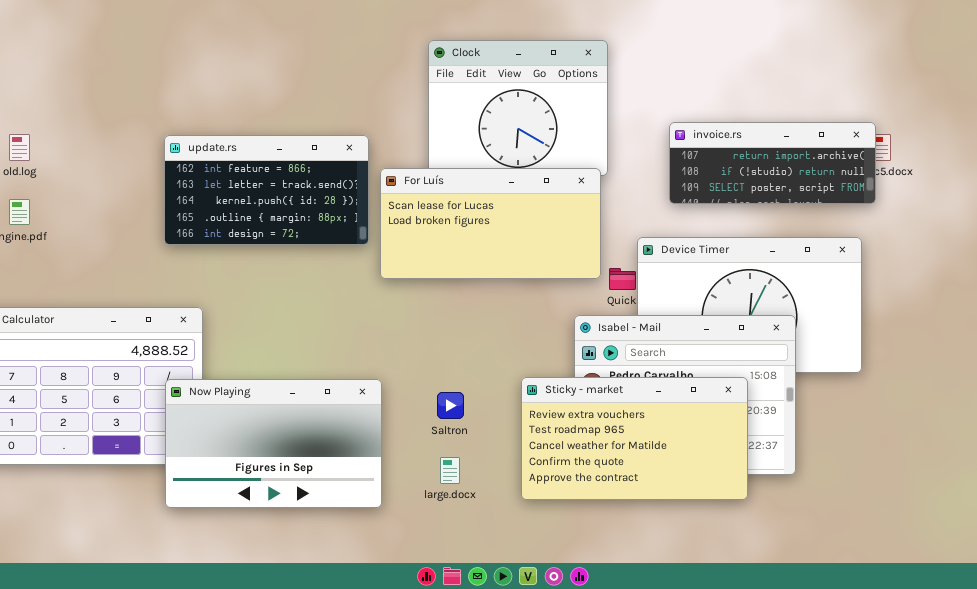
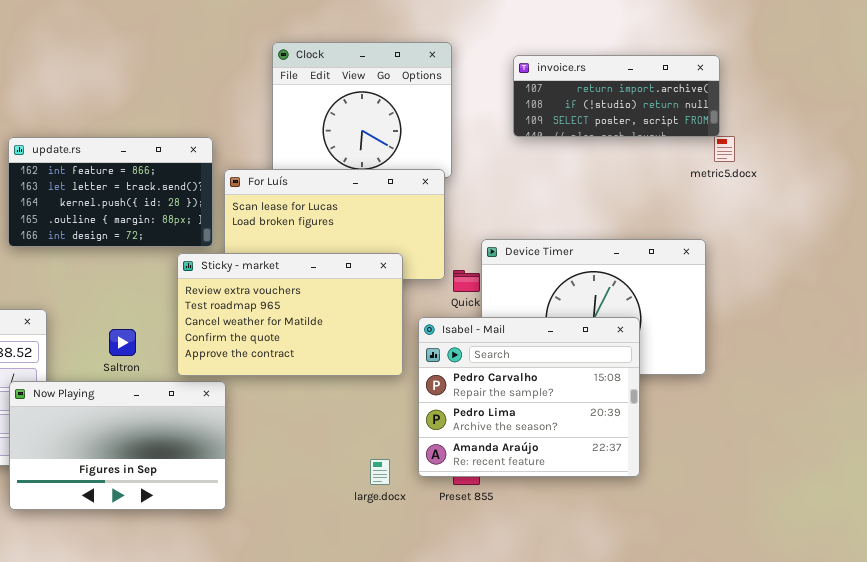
invoice.rs: [669,122,876,204] -> [513,55,720,137], moved
Sticky - market: [521,377,748,500] -> [177,253,403,376], moved
Saltron: [437,392,464,419] -> [109,329,136,356], moved
large.docx: [440,457,460,484] -> [370,459,390,485], moved

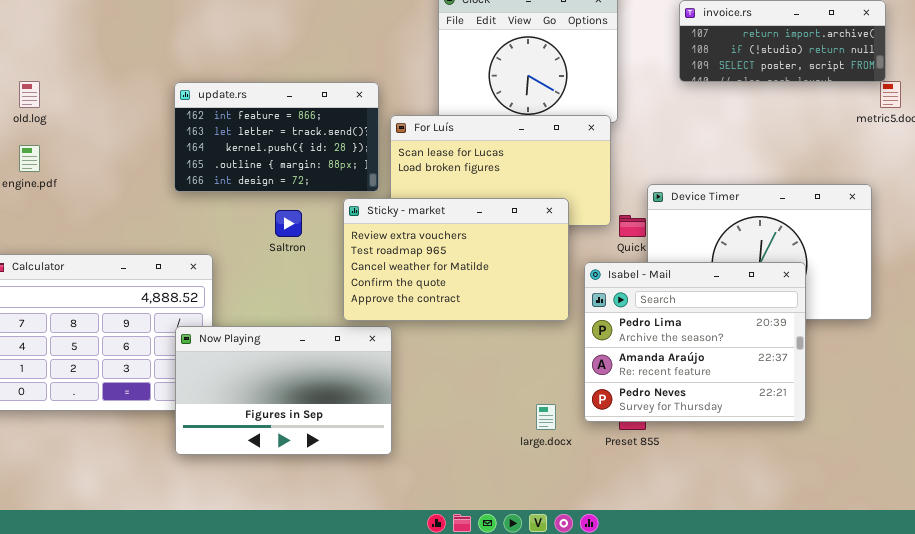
Isabel - Mail: [418,317,640,477] -> [584,262,806,422], scrolled down 1 row
Saltron: [109,329,136,356] -> [275,210,302,237], moved

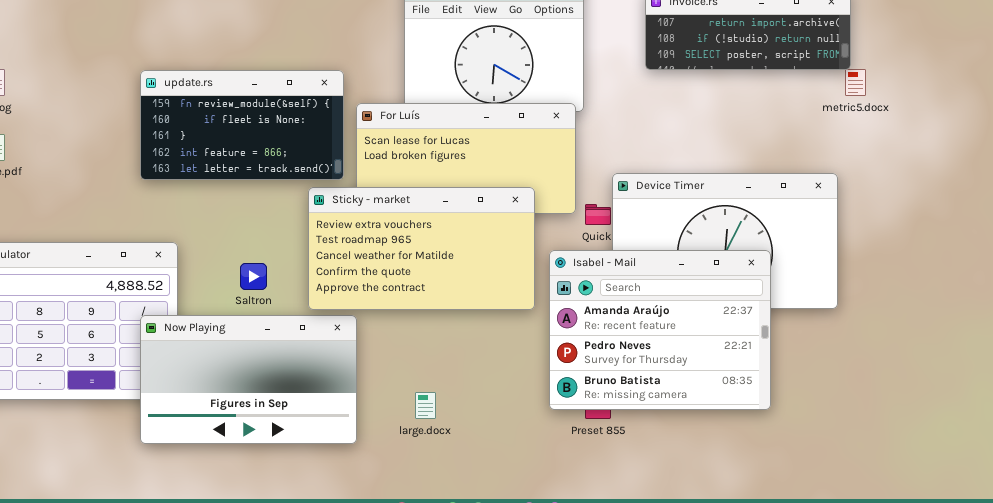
update.rs: [174,82,379,192] -> [140,70,344,180], scrolled up 3 rows
Saltron: [275,210,302,237] -> [240,263,267,290], moved
Isabel - Mail: [584,262,806,422] -> [549,250,771,410], scrolled down 1 row
large.docx: [536,404,556,430] -> [415,392,436,419], moved

